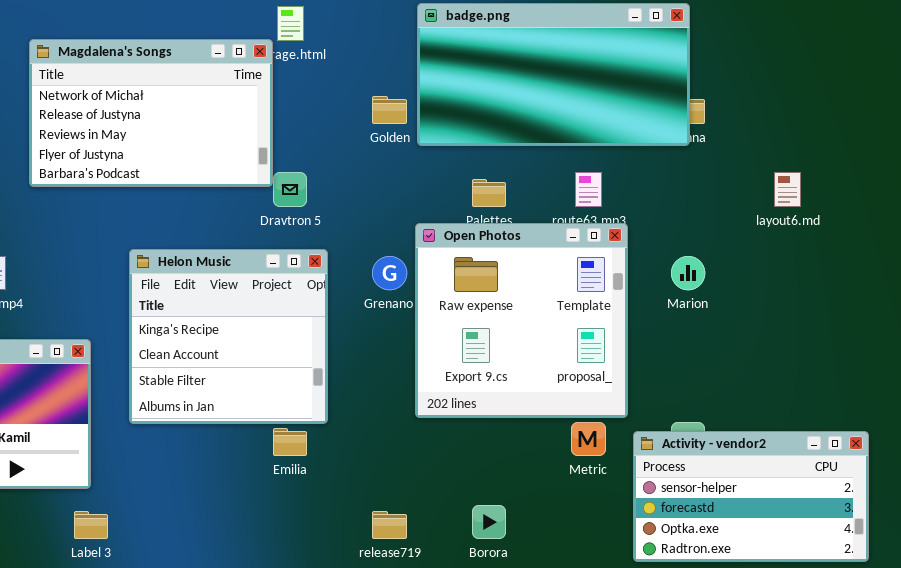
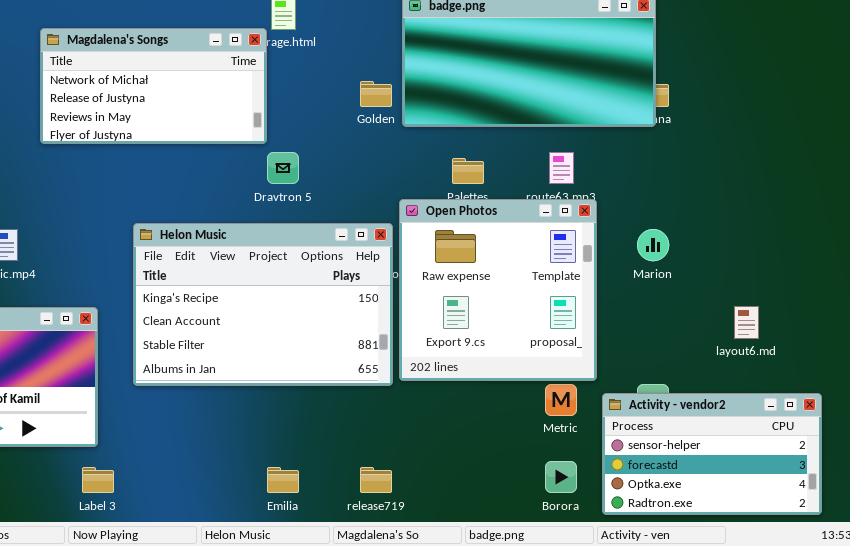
Magdalena's Songs: [29,39,273,187] -> [40,28,267,144], resized
layout6.md: [774,172,801,207] -> [734,306,759,339], moved
Helon Music: [129,249,328,424] -> [133,223,393,386], resized
Emilia: [273,428,307,456] -> [267,467,299,493], moved
Borora: [472,505,506,539] -> [545,461,577,493], moved

